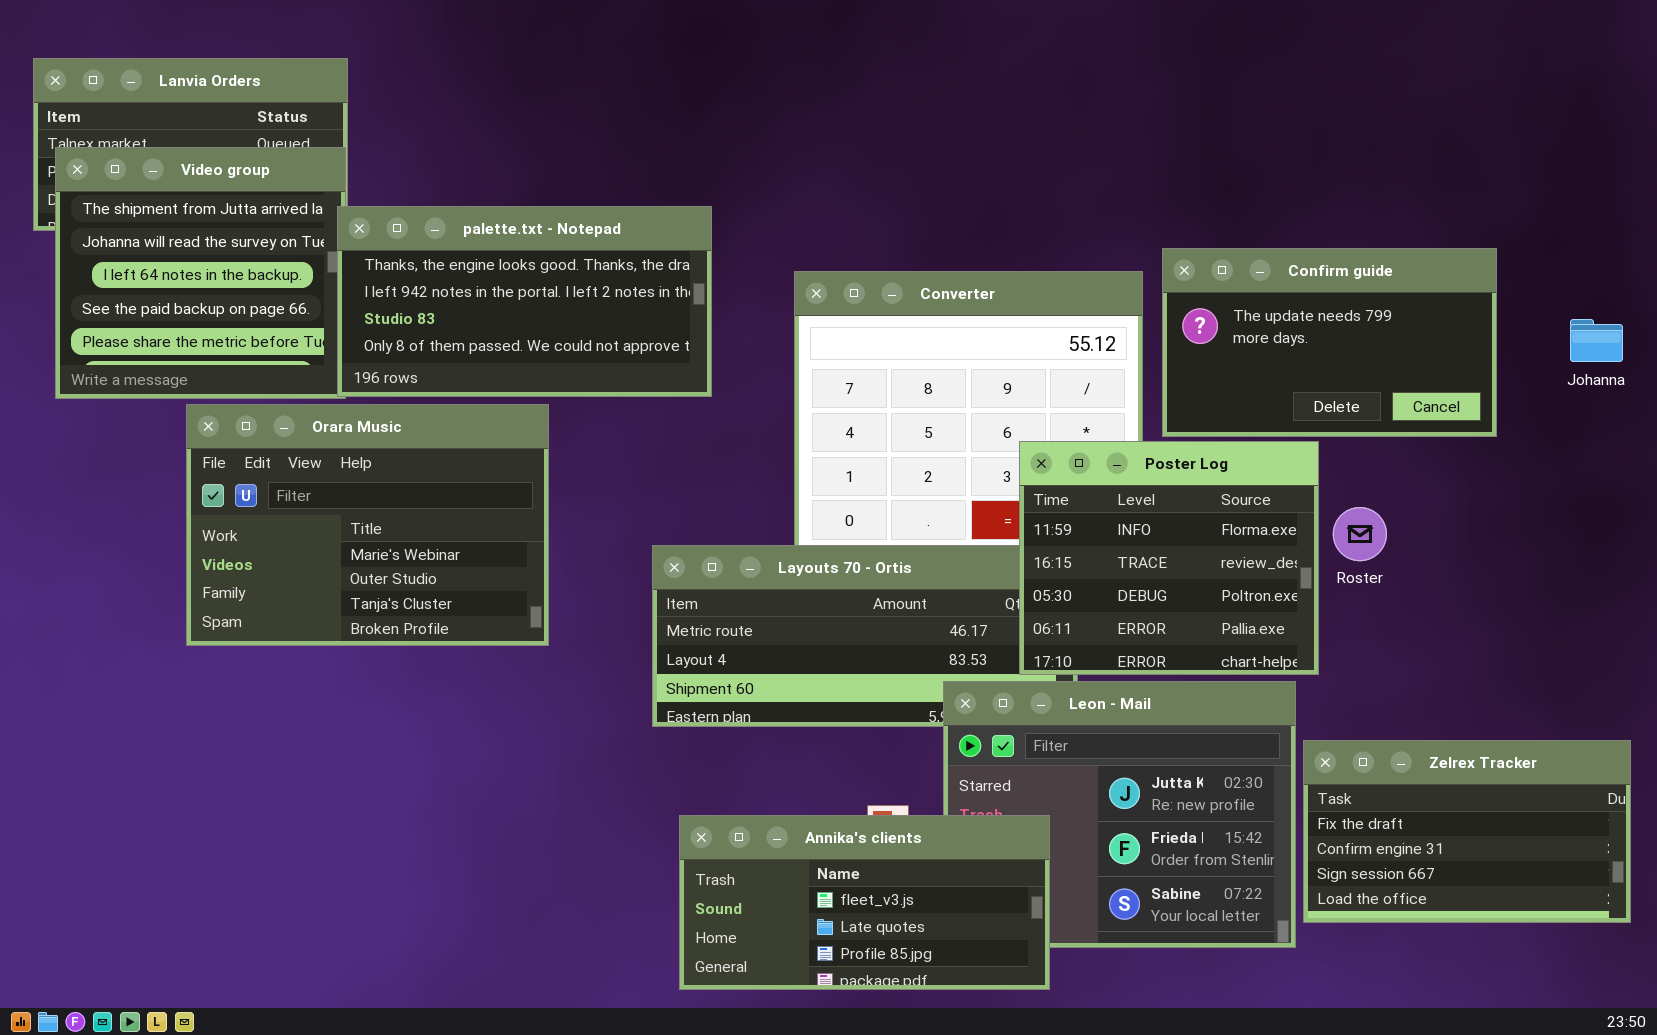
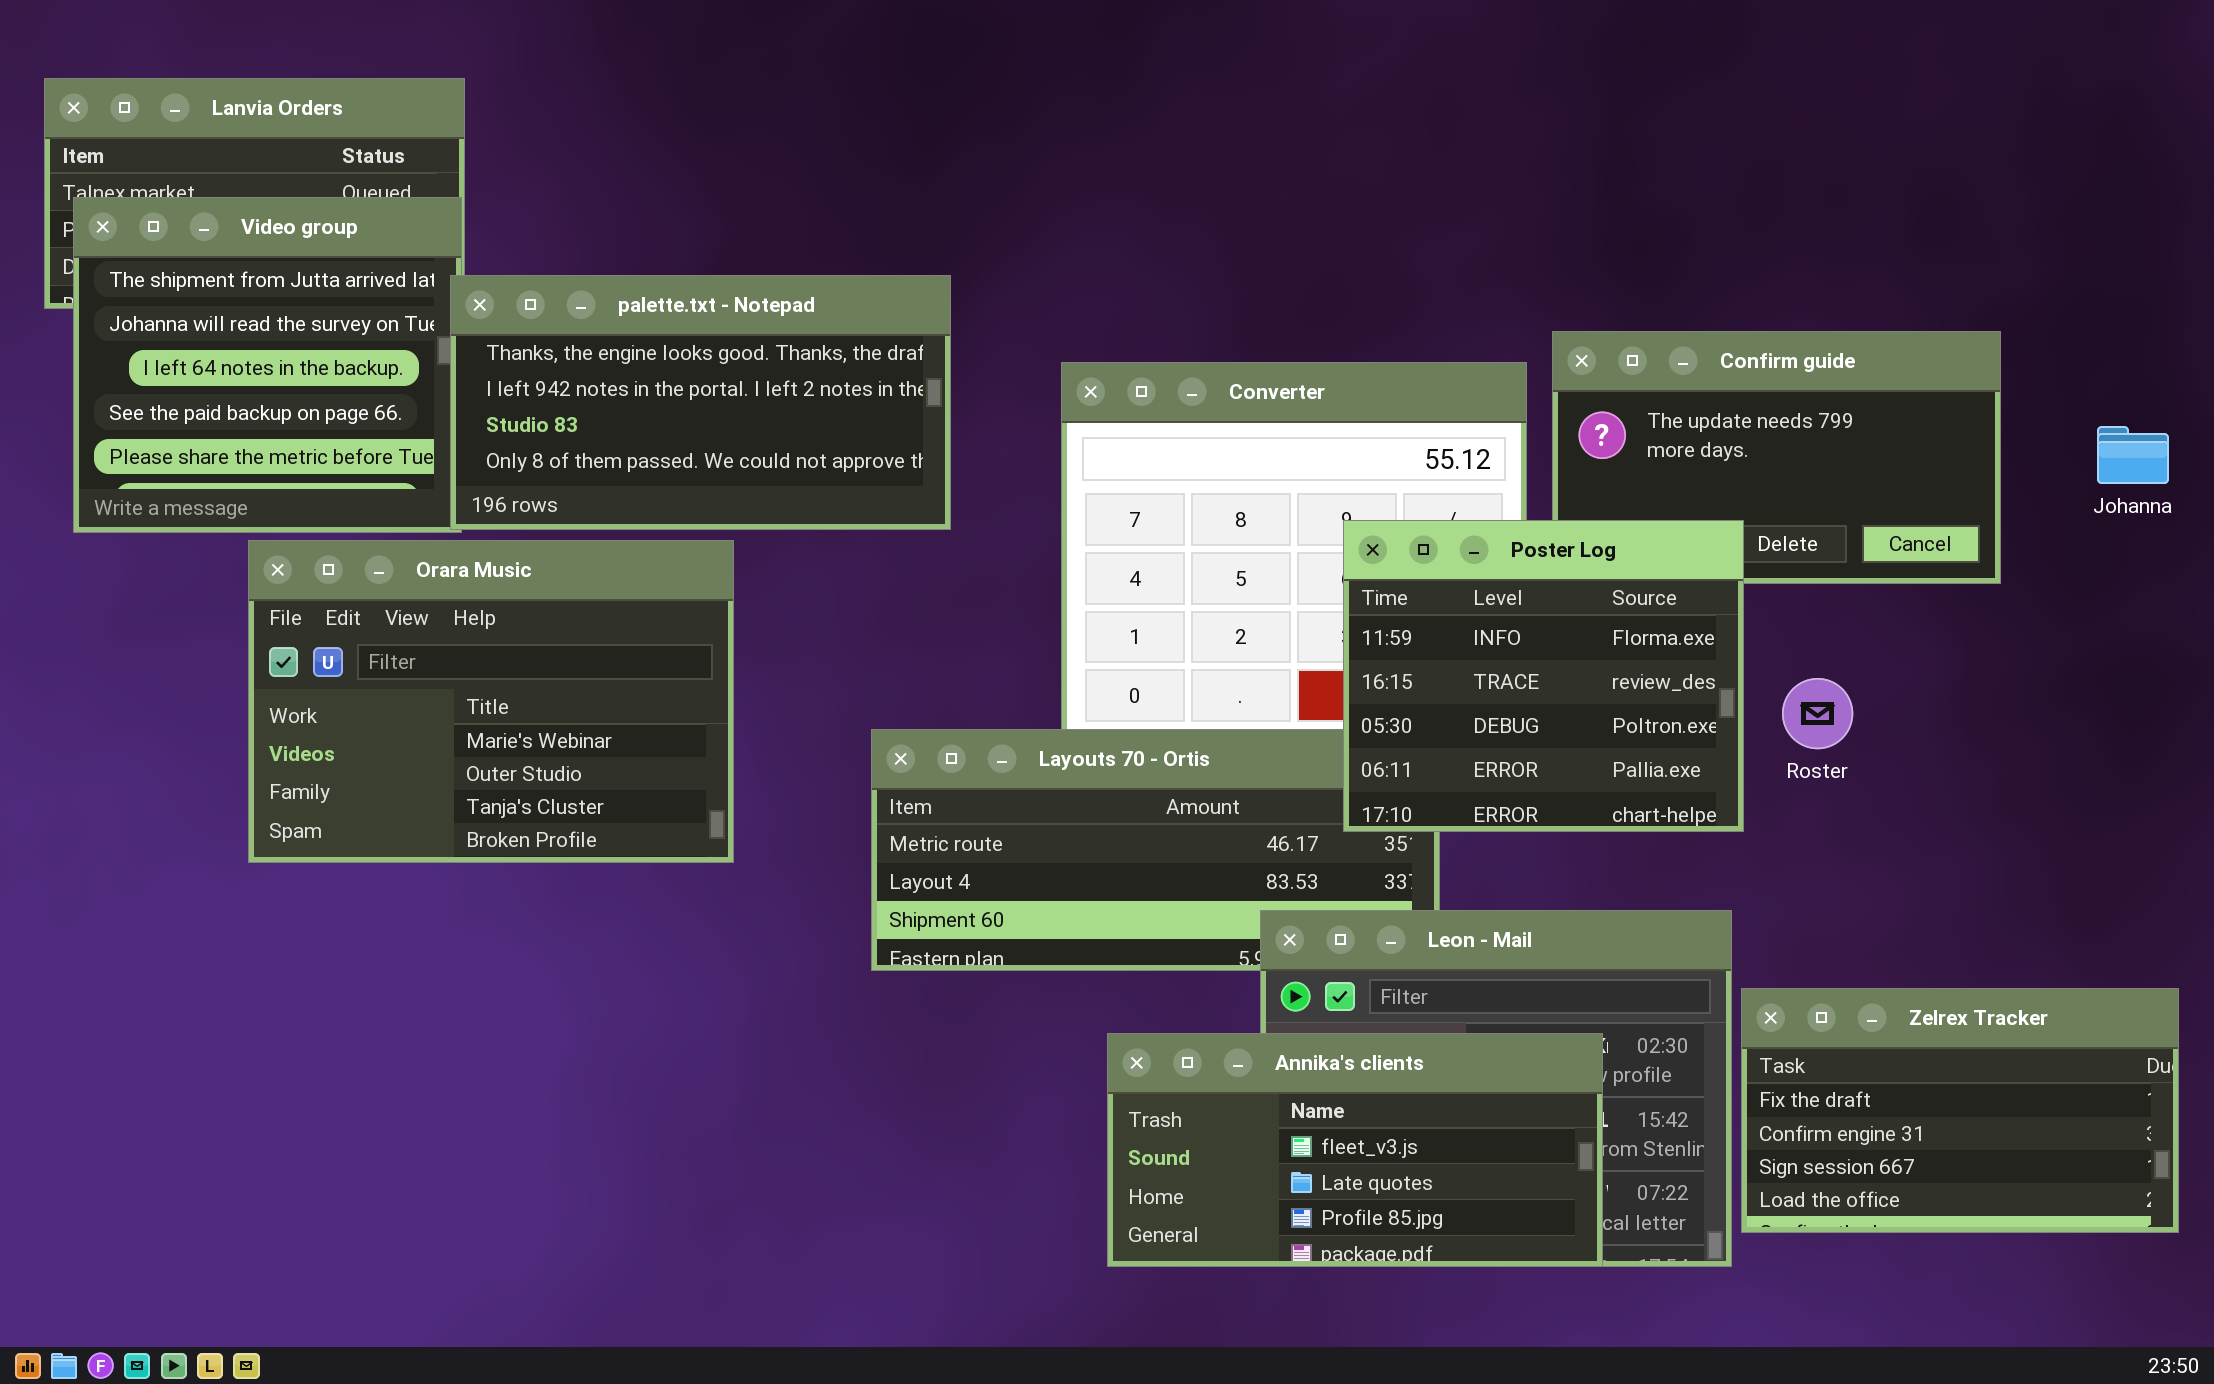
Poster Log: [1019,441,1319,675] -> [1343,520,1744,832], moved
Annika's clients: [679,815,1050,990] -> [1107,1033,1603,1267], moved

